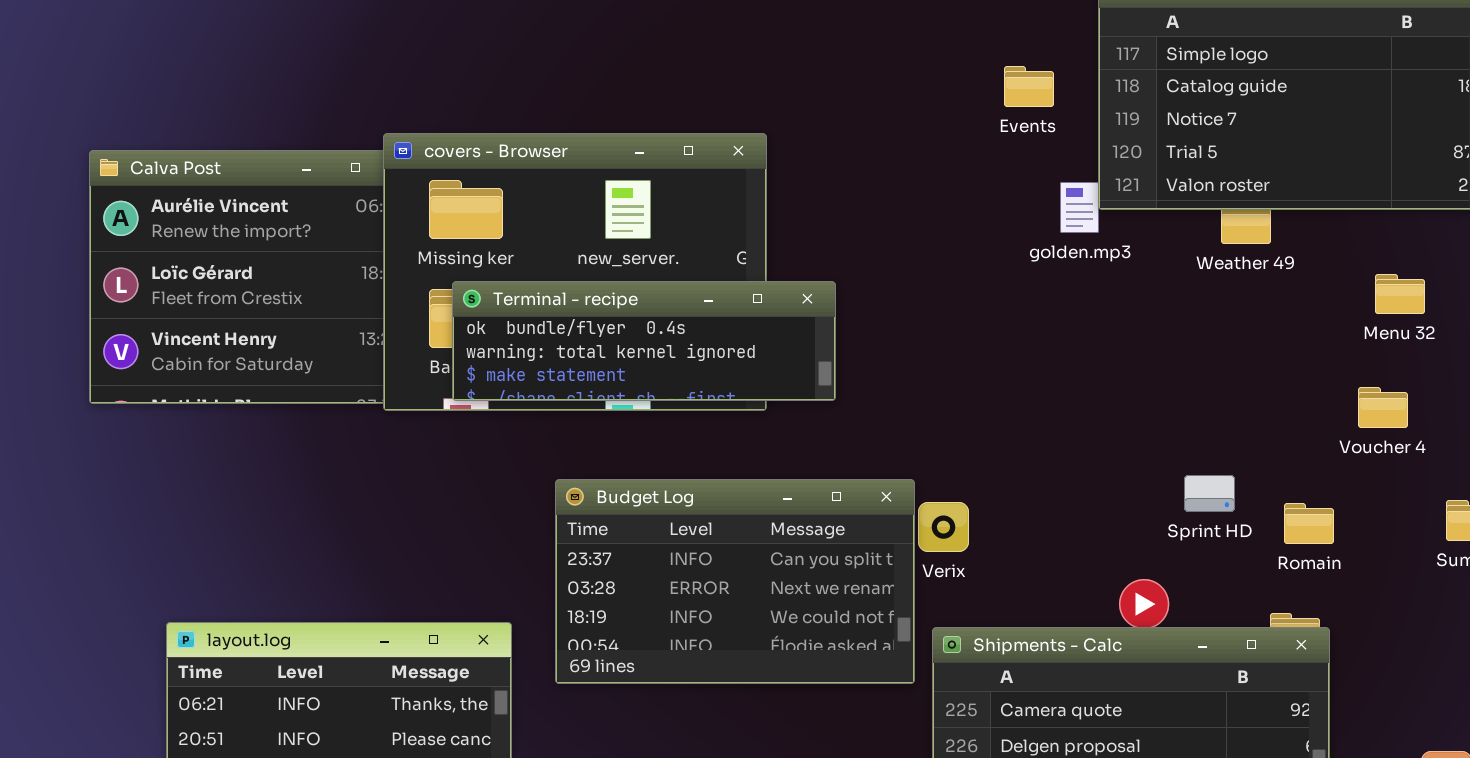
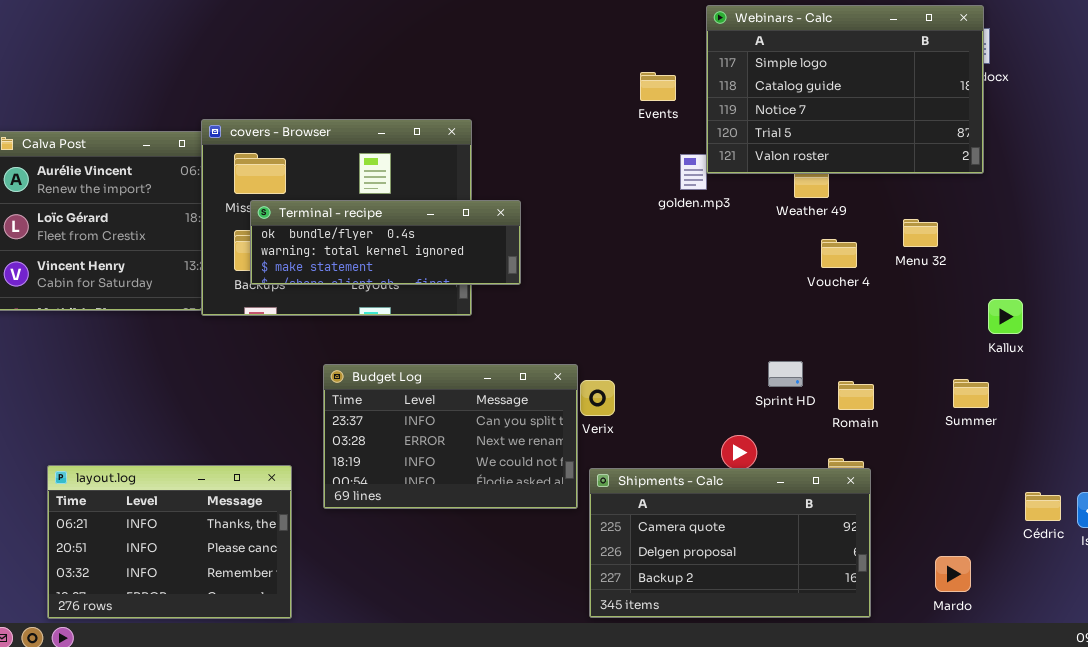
Terminal - recipe: [452,281,836,401] -> [250,200,521,285], moved
Voucher 4: [1358,387,1408,428] -> [821,239,857,268], moved

